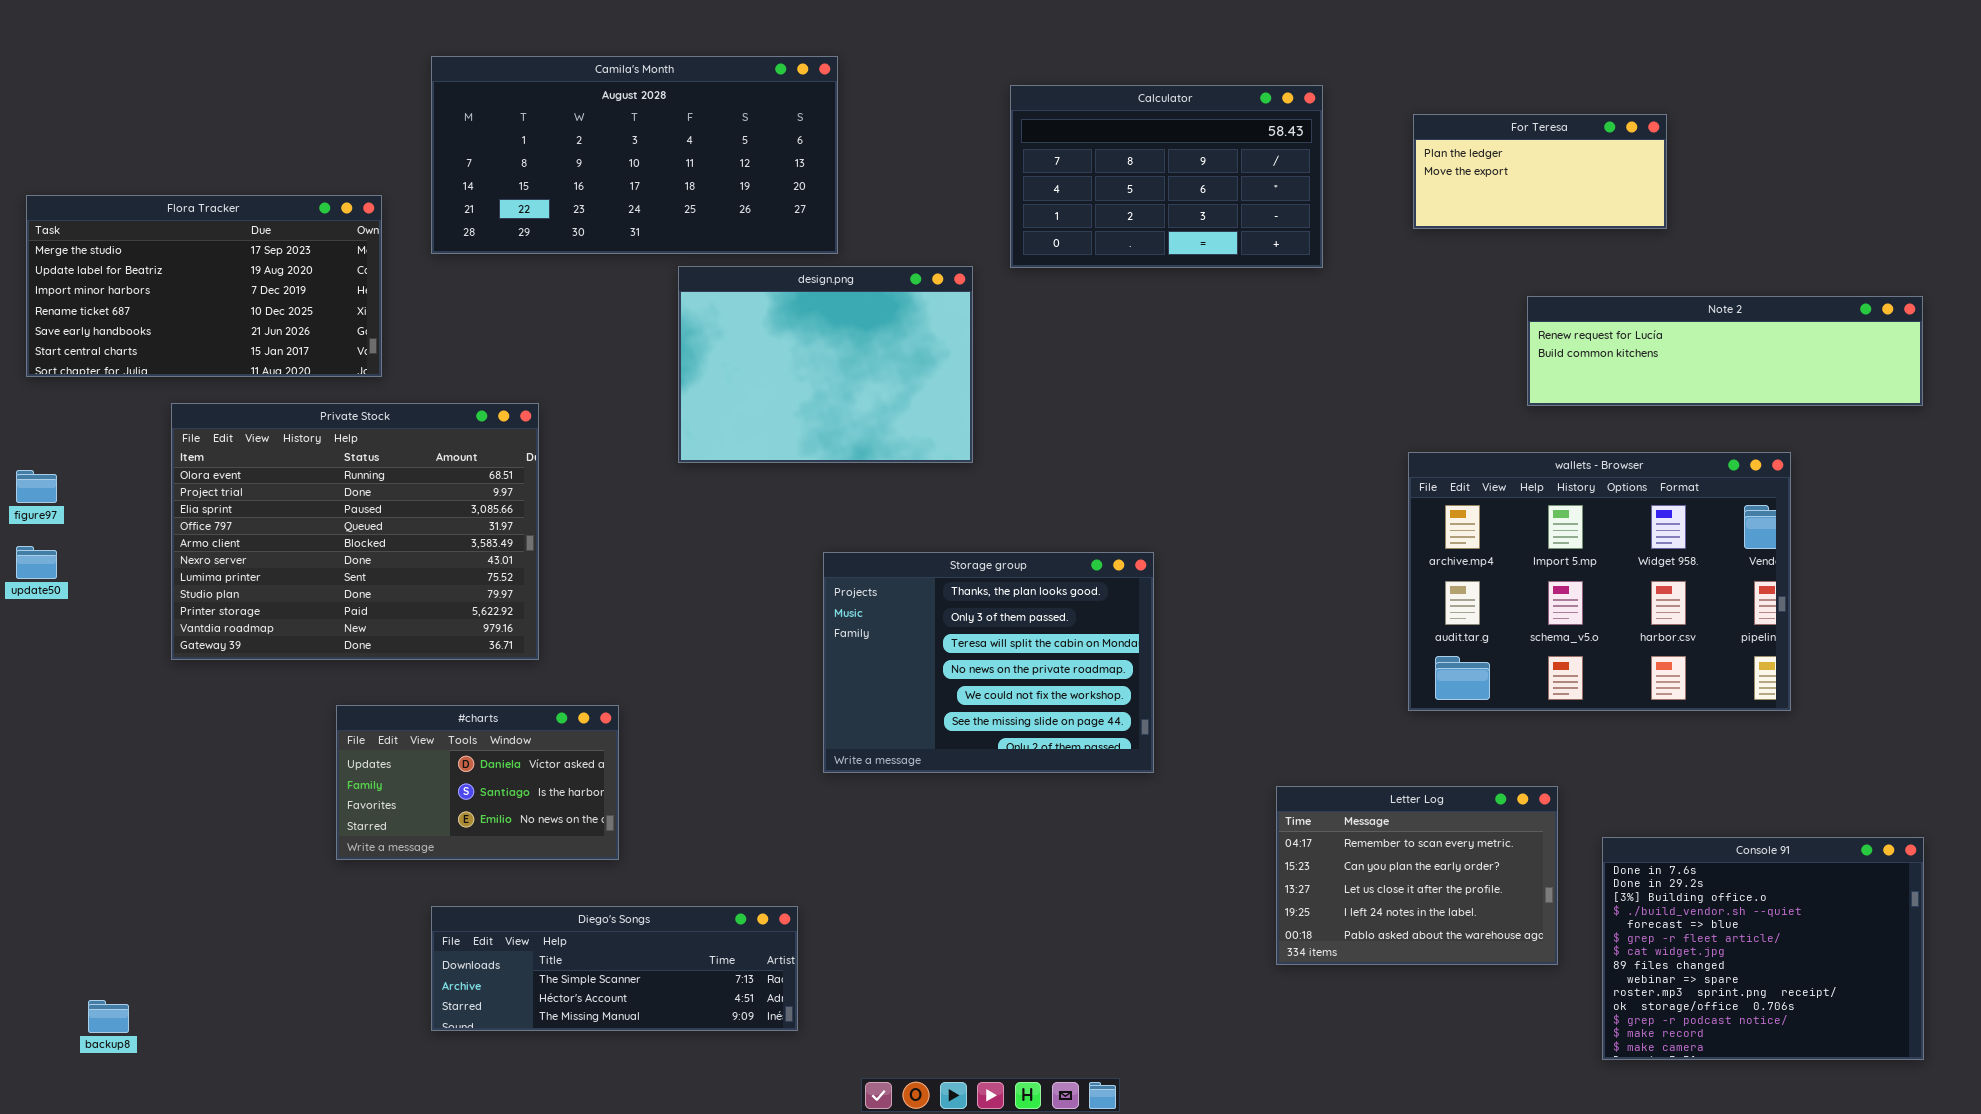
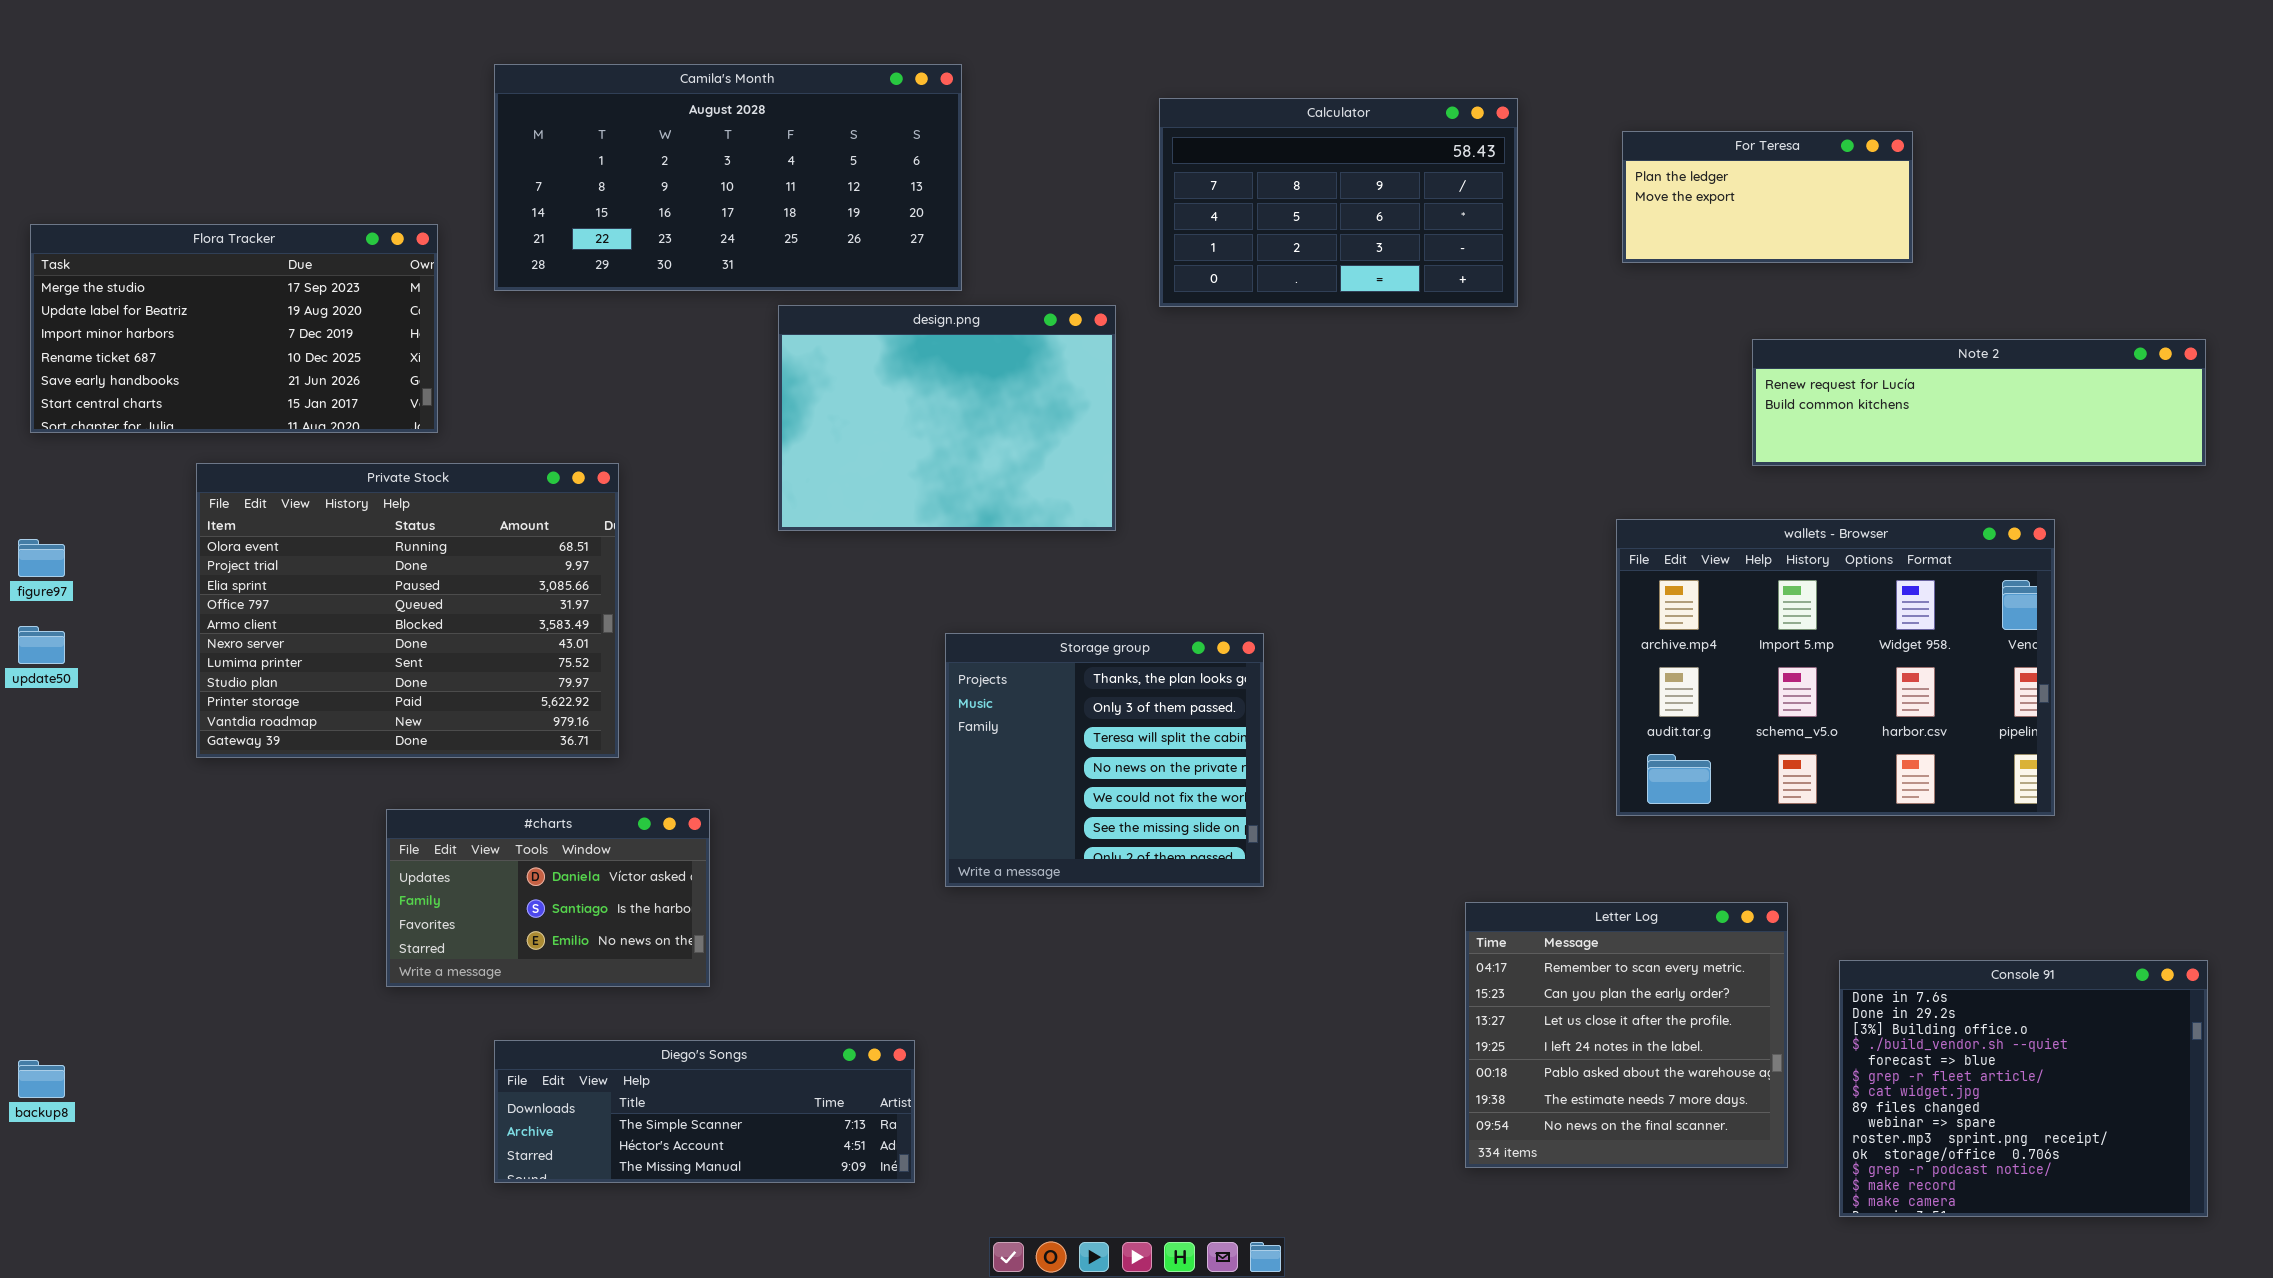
Storage group: [823,552,1154,773] -> [945,633,1264,887], resized
Letter Log: [1276,786,1558,965] -> [1465,902,1788,1168], resized
backup8: [88,1000,129,1033] -> [18,1060,65,1098], moved

